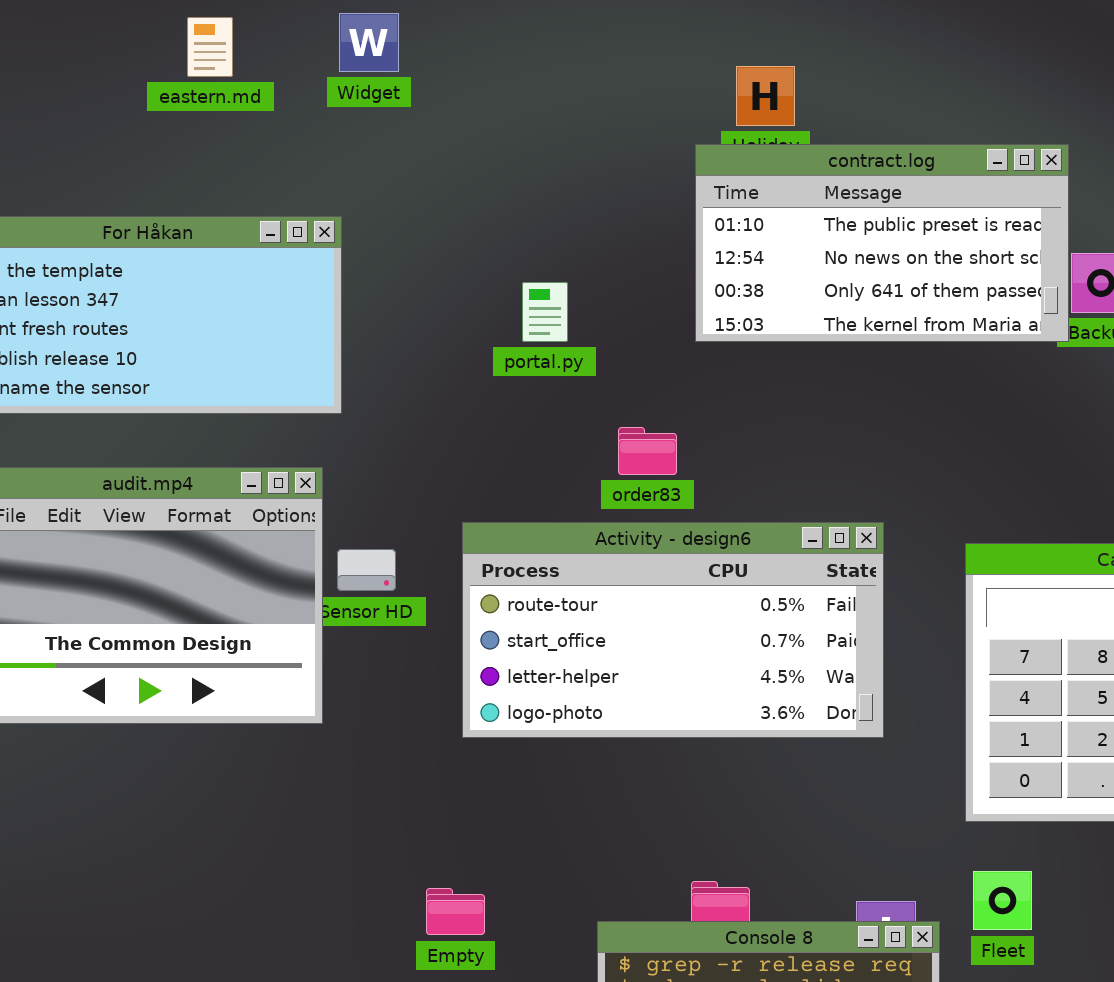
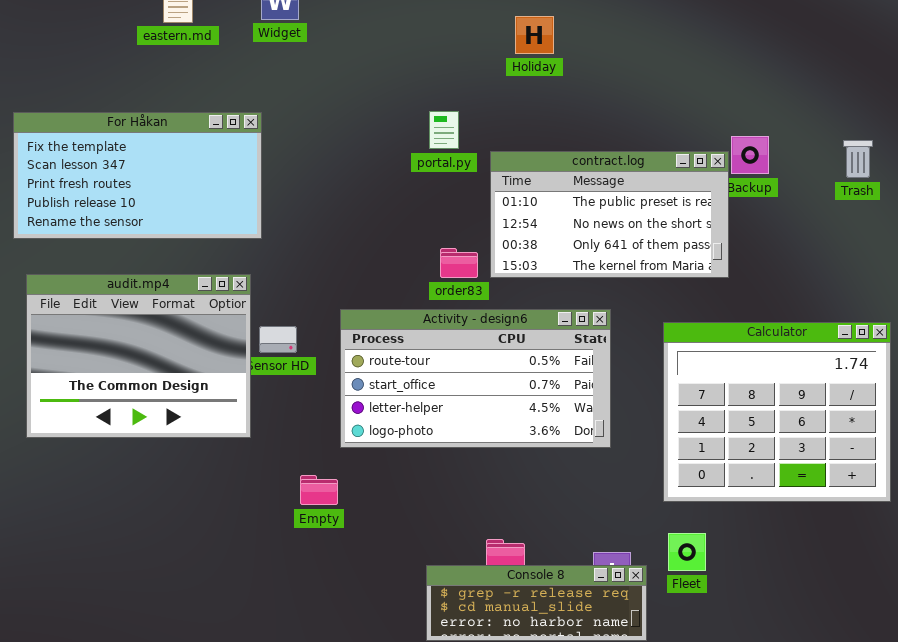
contract.log: [695,144,1069,342] -> [490,151,729,278], moved
portal.py: [522,282,568,342] -> [429,111,459,149], moved
Empty: [426,888,485,935] -> [300,475,338,505], moved

